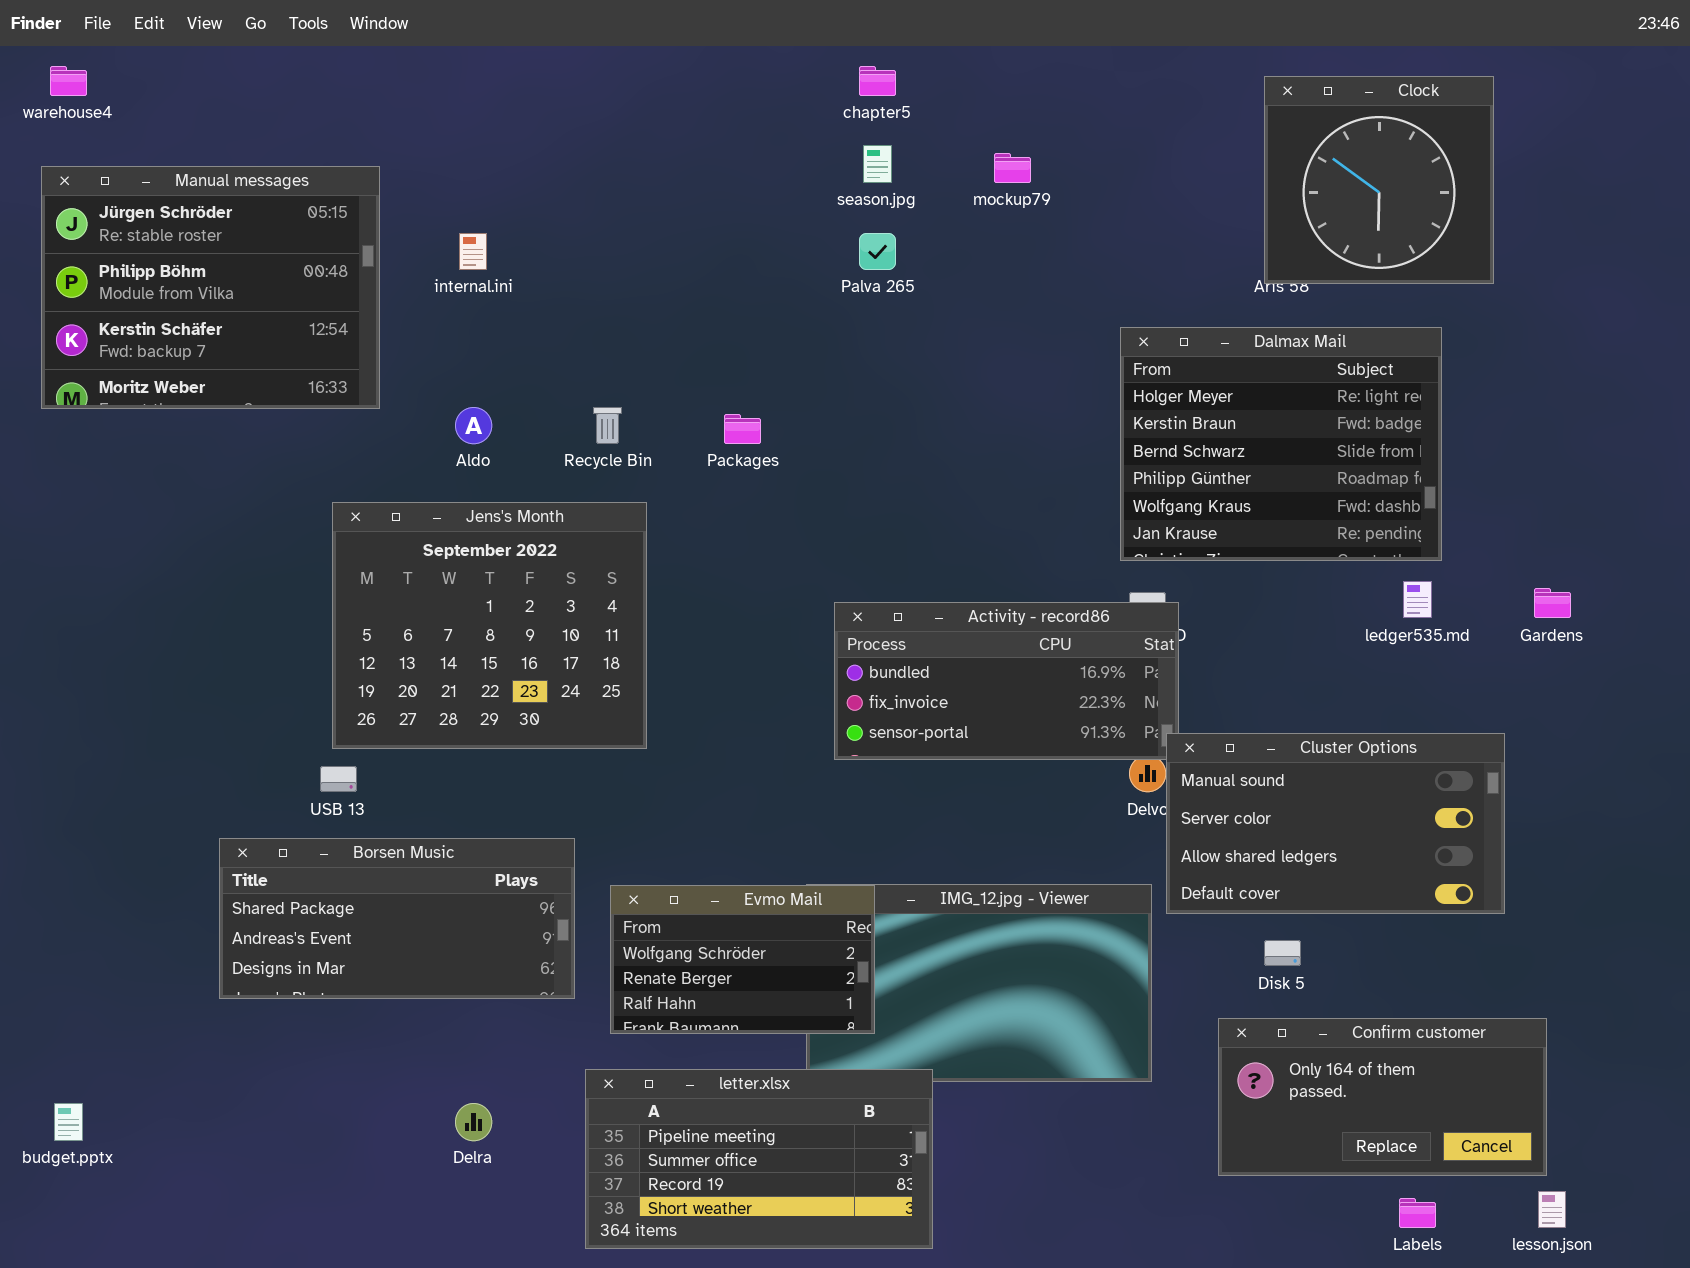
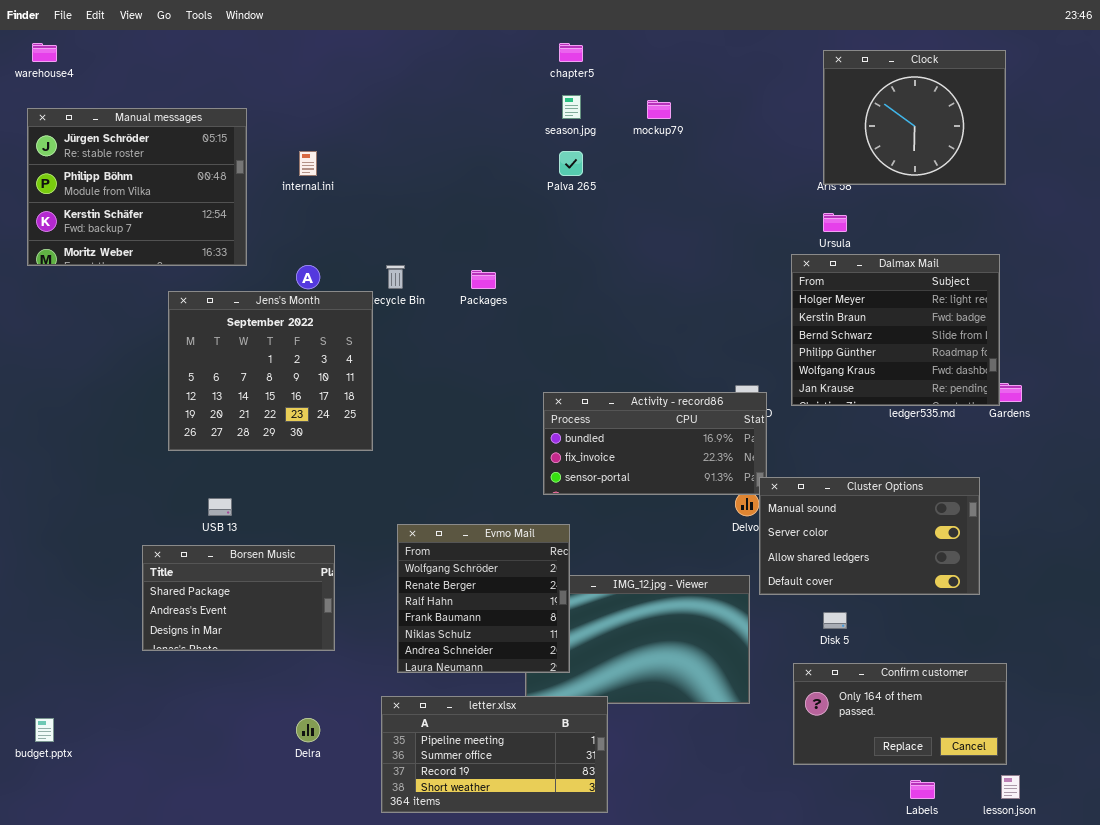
Clock: [1264,76,1494,284] -> [823,50,1006,185], resized
Dalmax Mail: [1120,327,1442,561] -> [791,254,1000,406], moved
Jens's Month: [332,502,647,749] -> [168,291,373,451], moved
Borsen Music: [219,838,575,999] -> [142,545,335,651], resized
Evmo Mail: [610,885,875,1034] -> [397,524,570,673], resized

